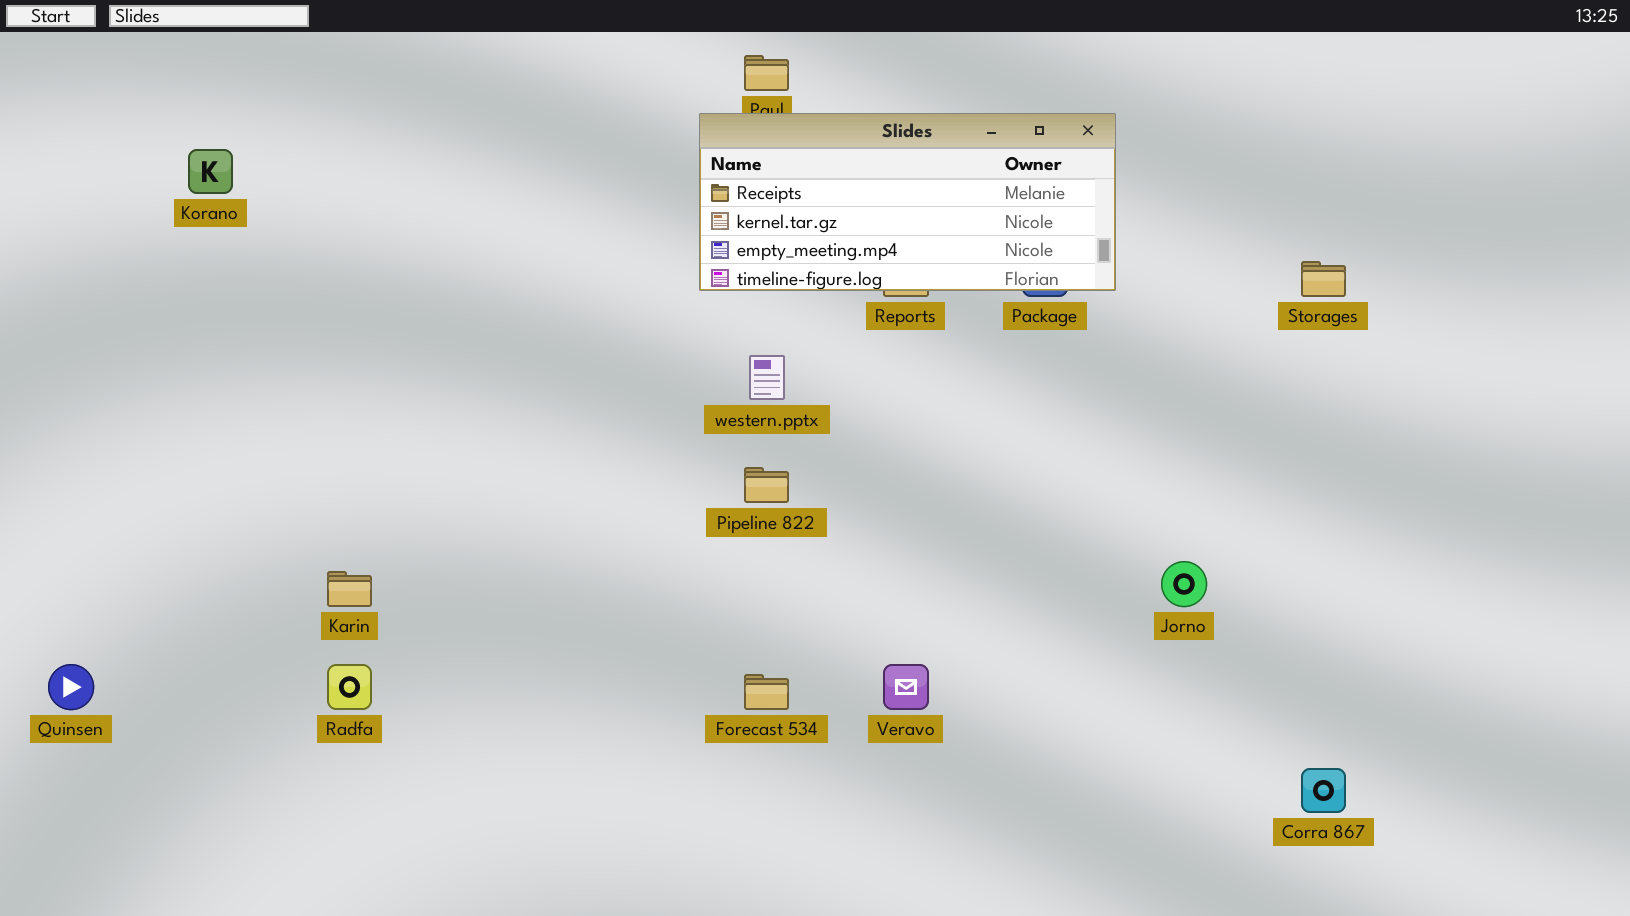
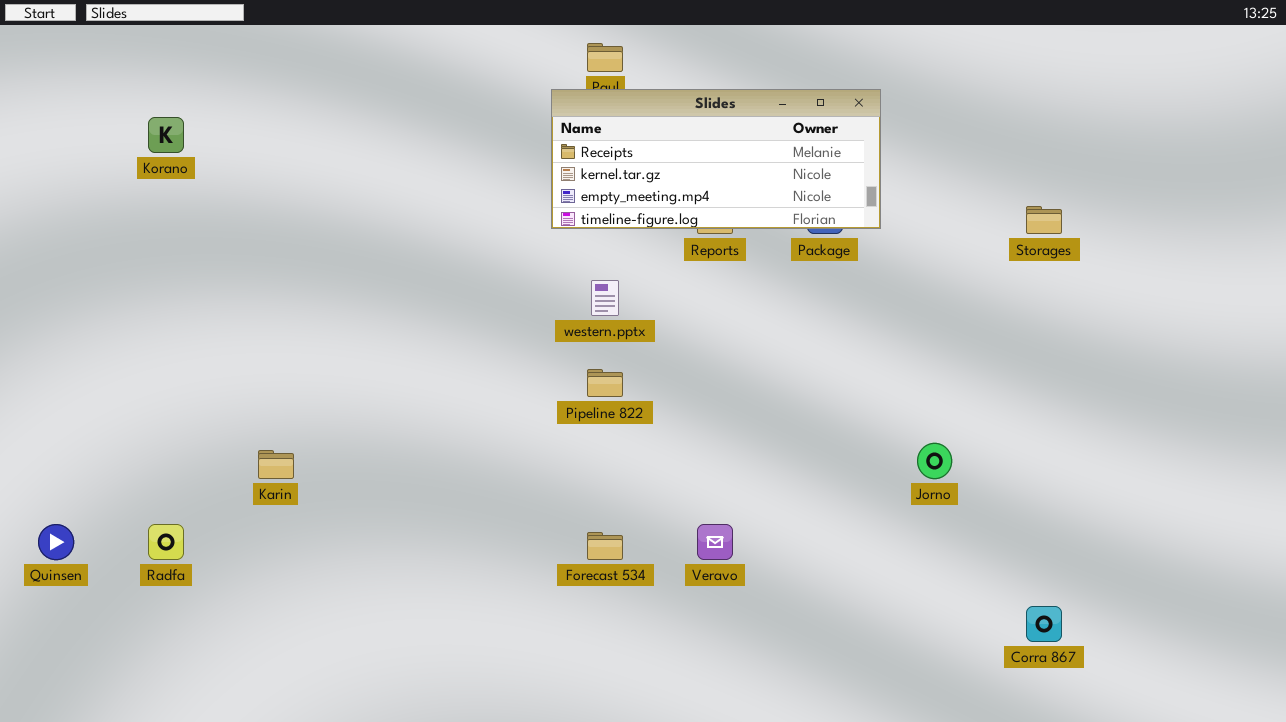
Radfa: [327,664,372,710] -> [148,524,184,560], moved

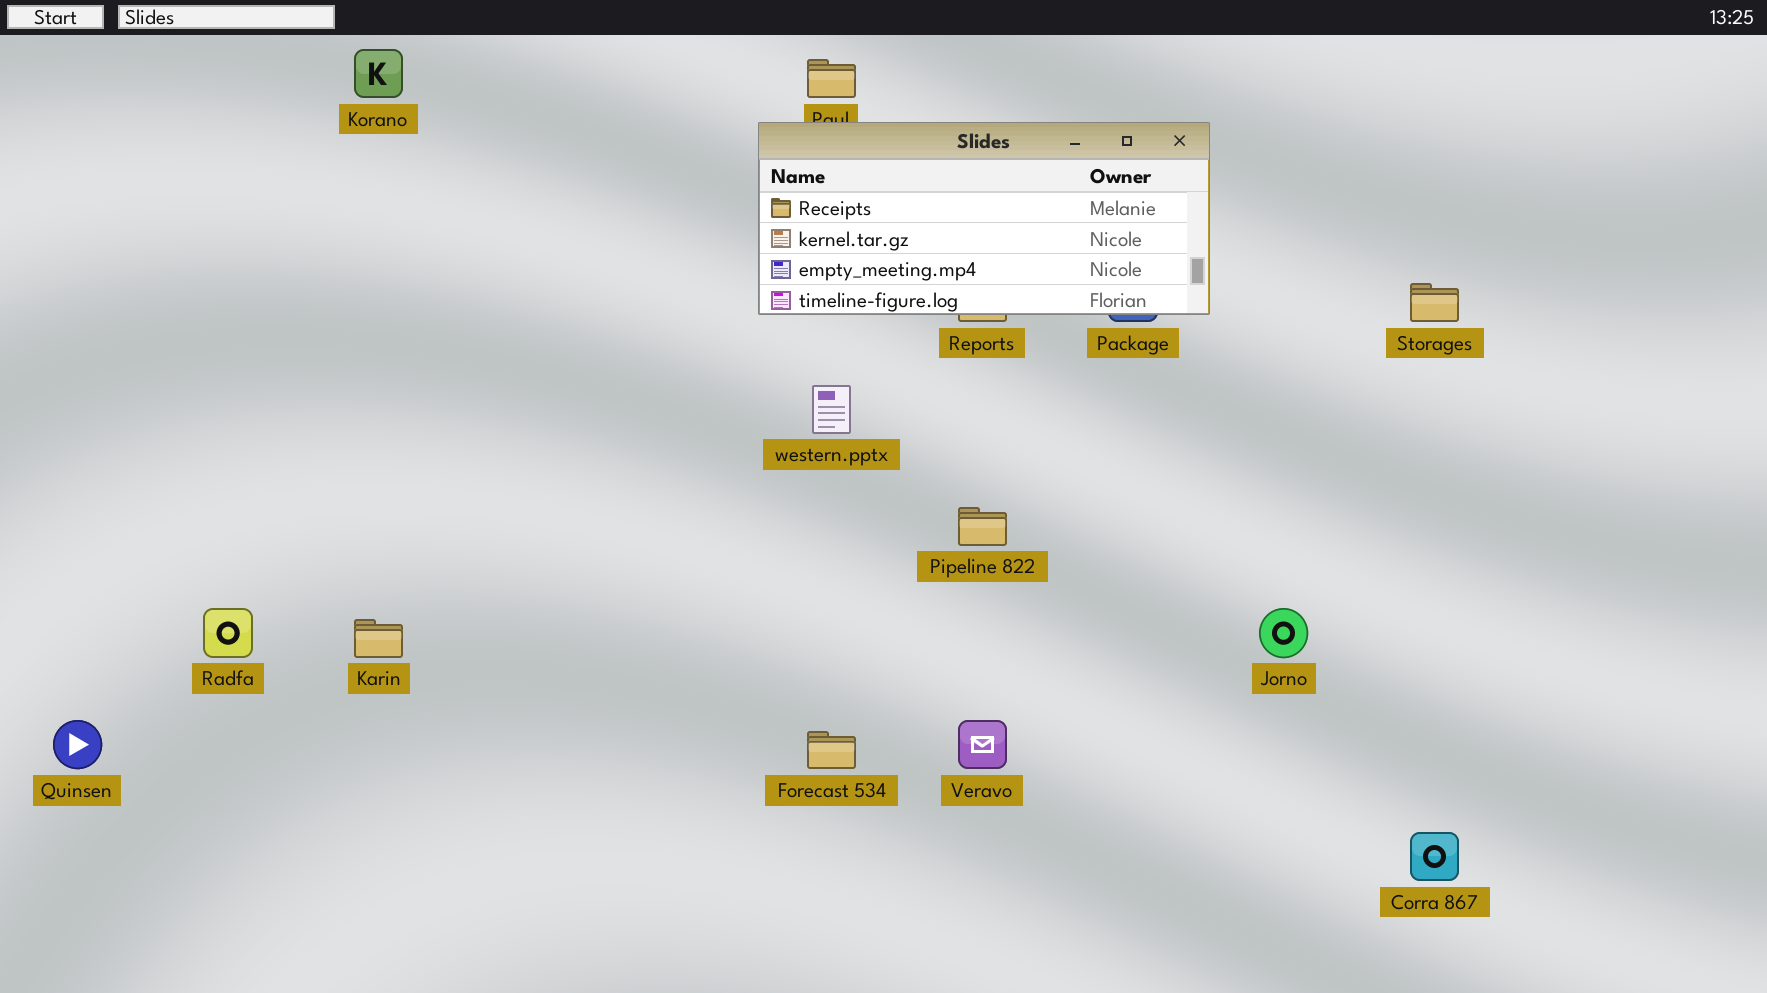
Korano: [148,117,184,153] -> [354,49,403,98], moved
Pipeline 822: [587,369,623,397] -> [958,507,1007,546], moved
Radfa: [148,524,184,560] -> [203,608,253,658], moved

